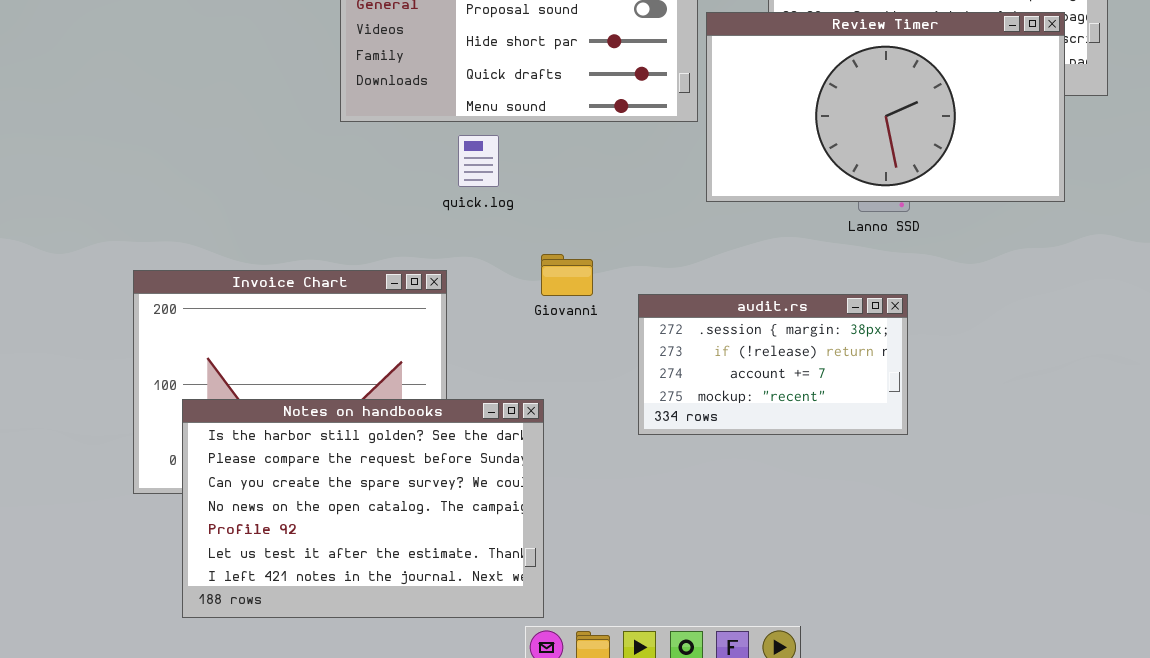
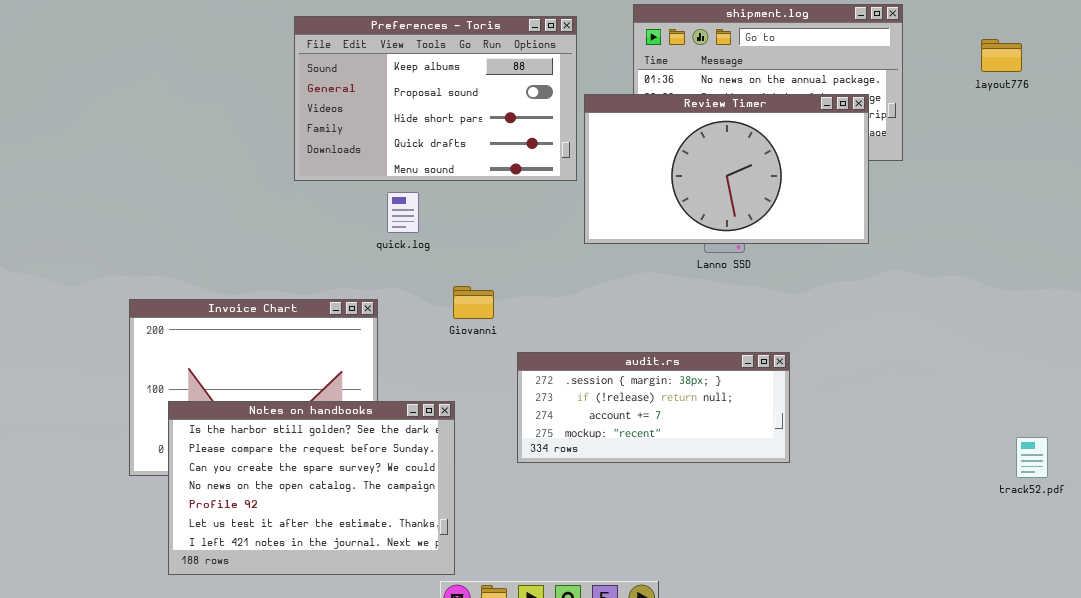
audit.rs: [638,294,908,435] -> [517,352,790,463], moved, resized

